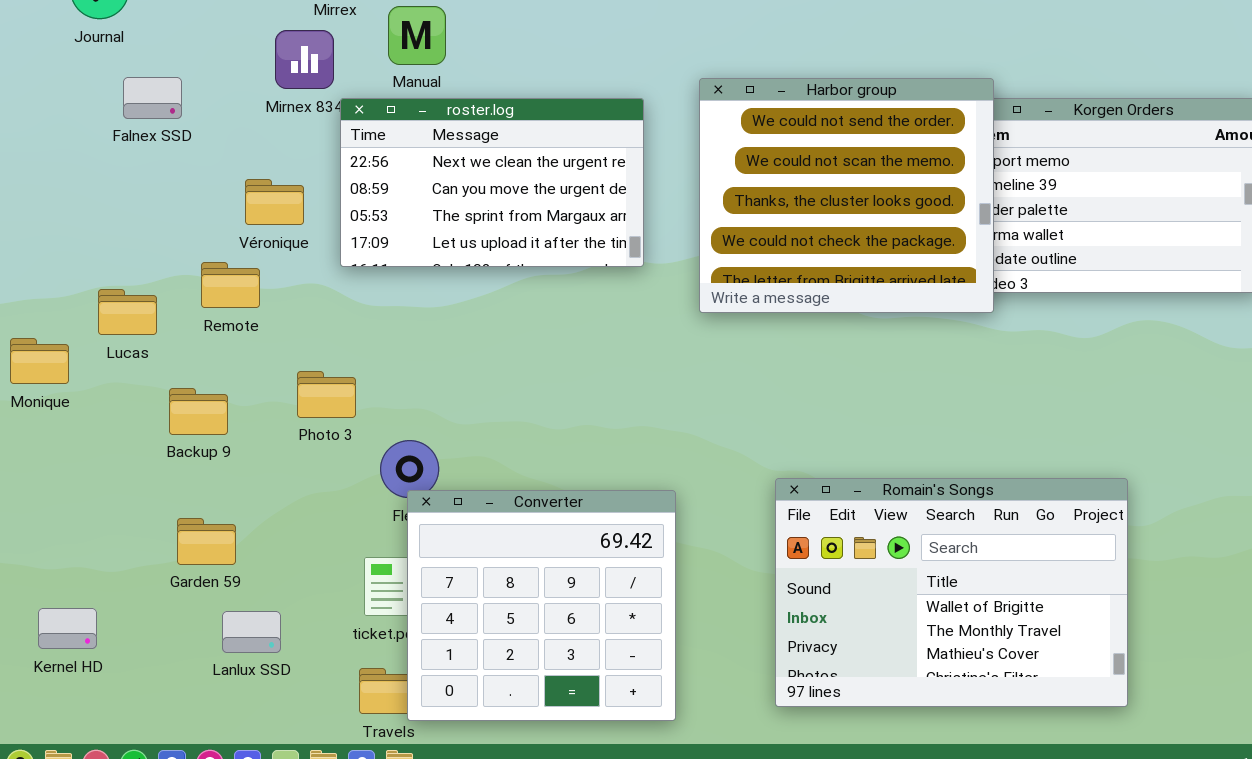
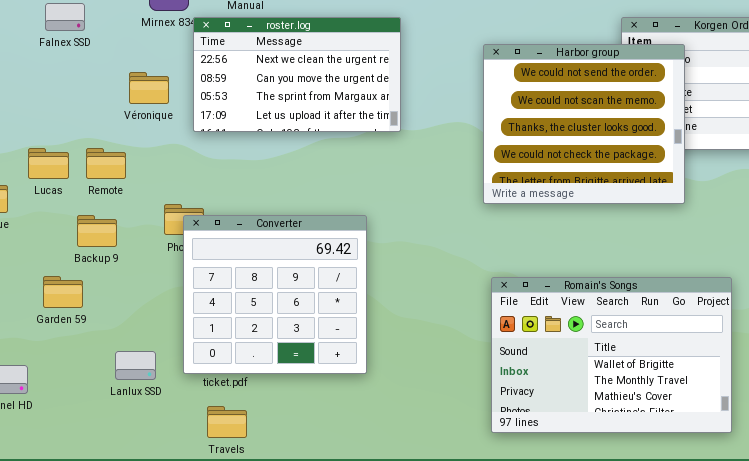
Harbor group: [699,78,994,313] -> [483,44,685,204], moved
Remote: [201,262,260,308] -> [86,148,126,179], moved
Converter: [407,490,676,721] -> [183,215,367,374], moved
Garden 59: [177,518,236,565] -> [43,276,83,308], moved
Lanlux SSD: [222,611,281,653] -> [115,351,156,380], moved

